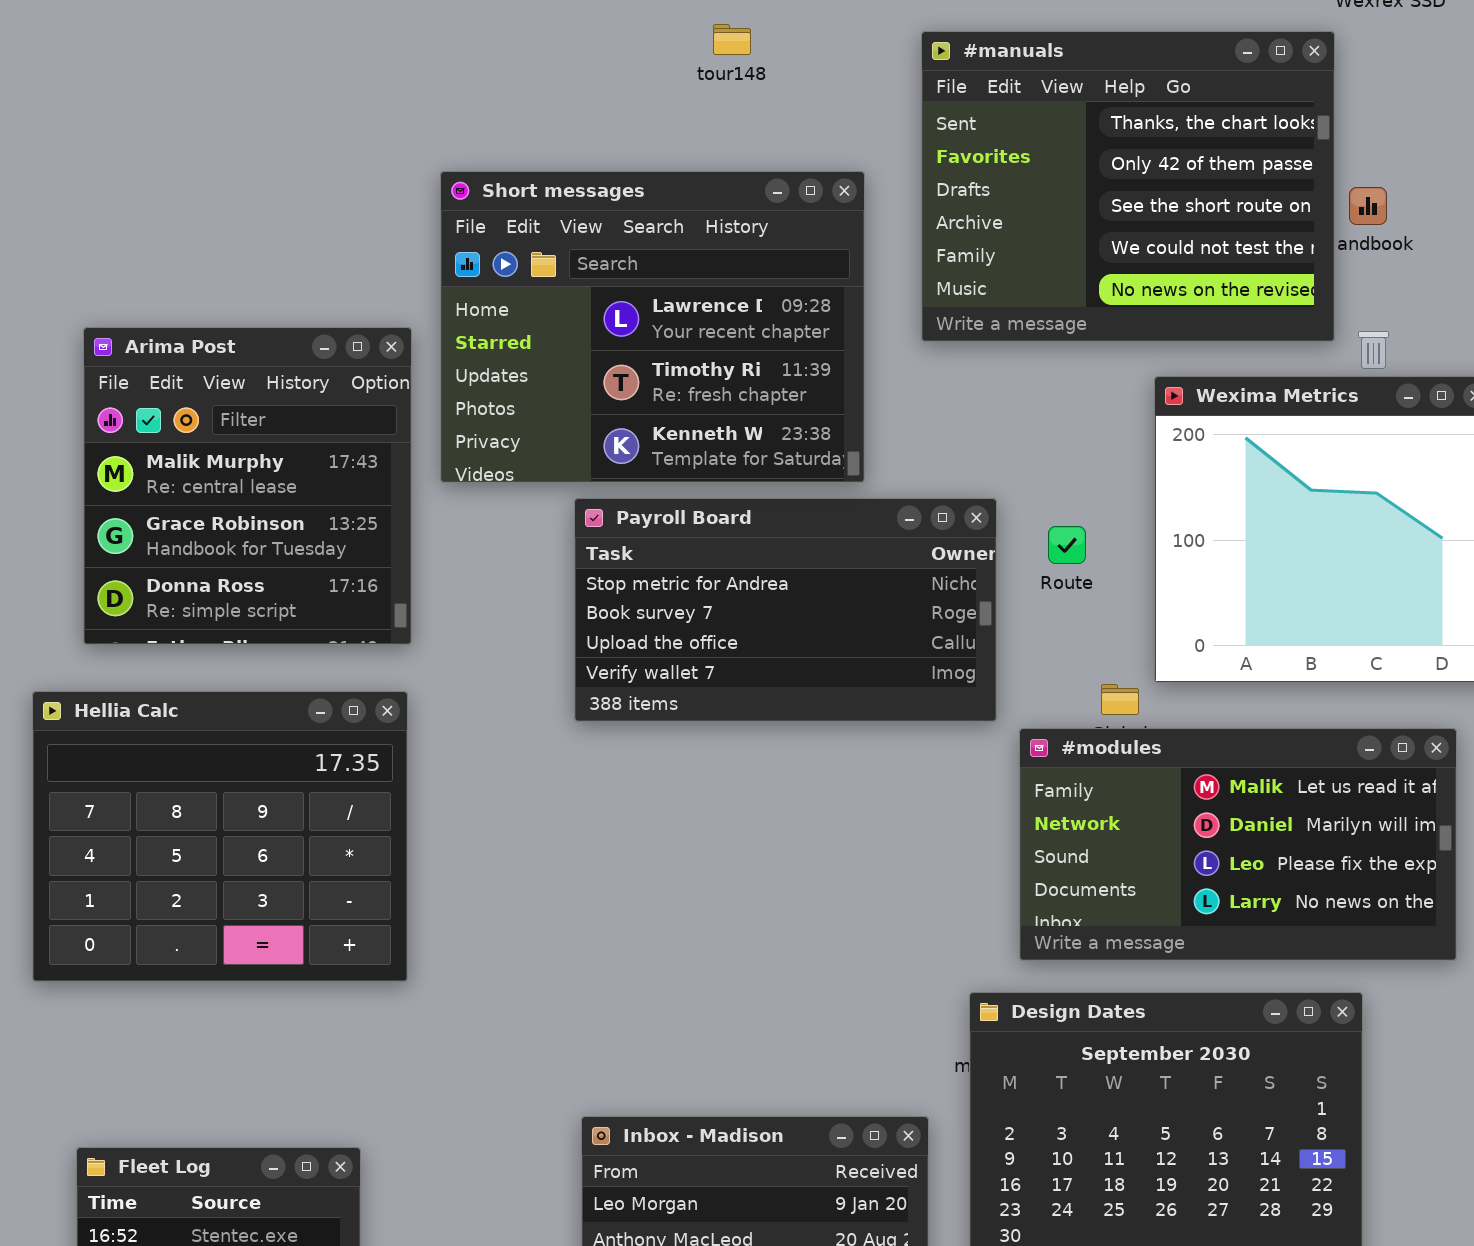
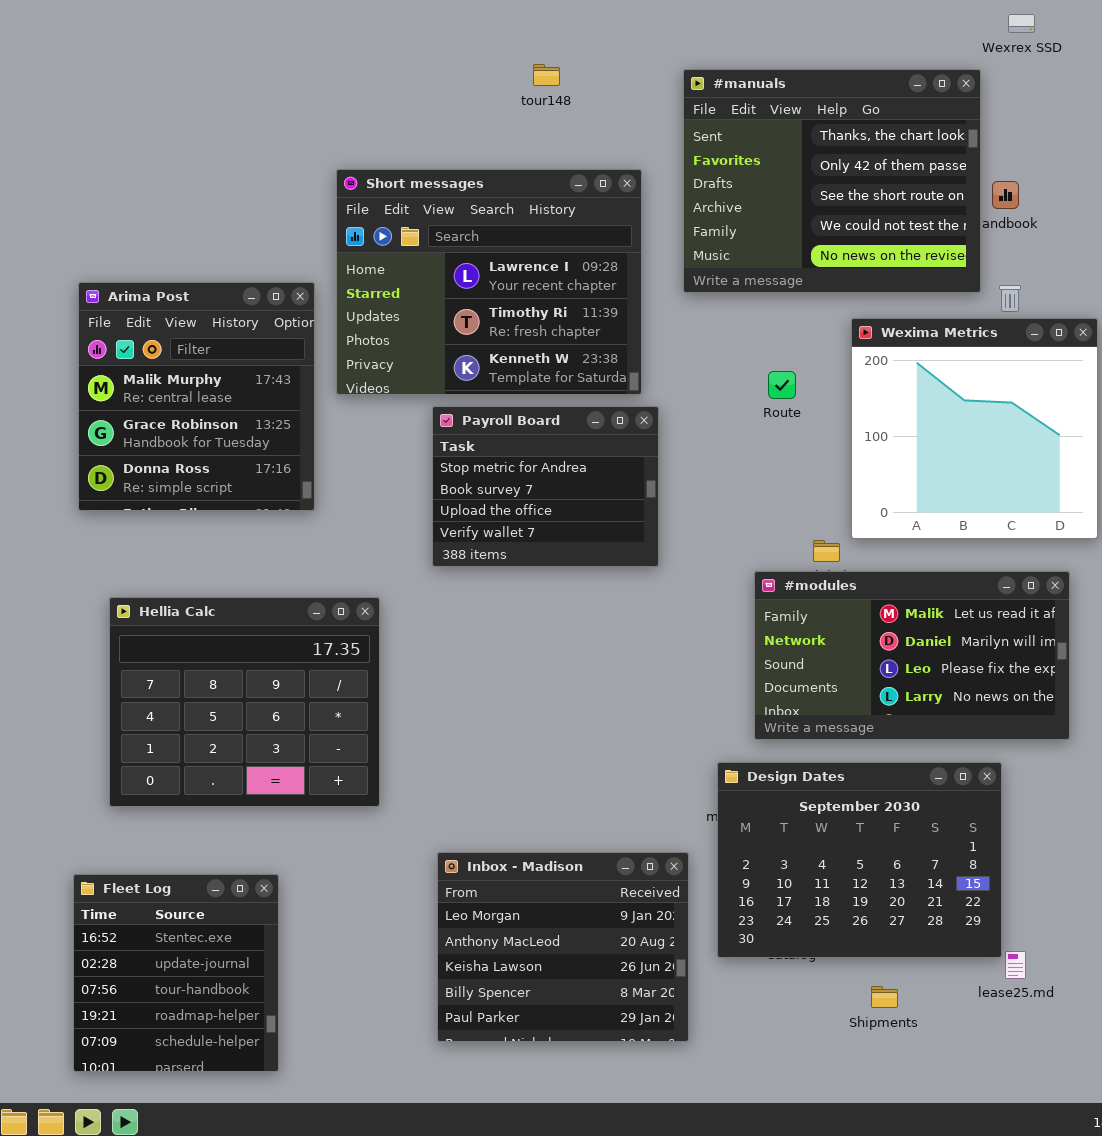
Payroll Board: [574,498,997,722] -> [432,406,659,567], resized
Route: [1048,526,1086,564] -> [768,371,796,399], moved
Hellia Calc: [32,691,408,982] -> [109,597,380,807], moved

